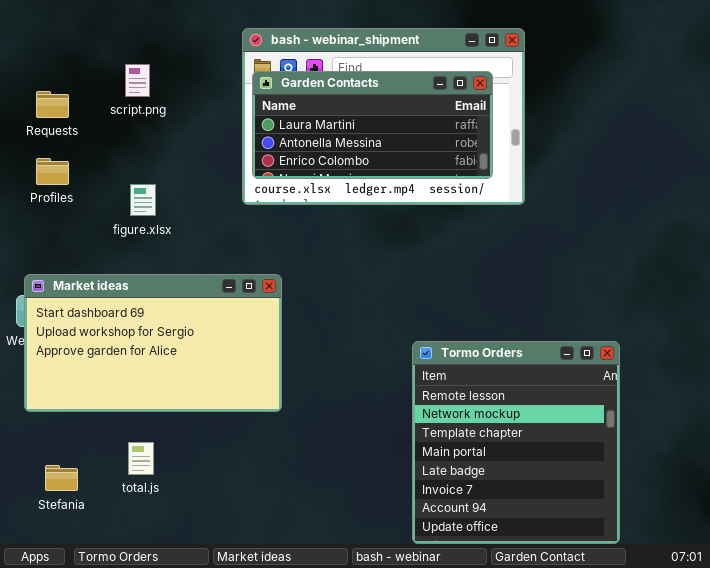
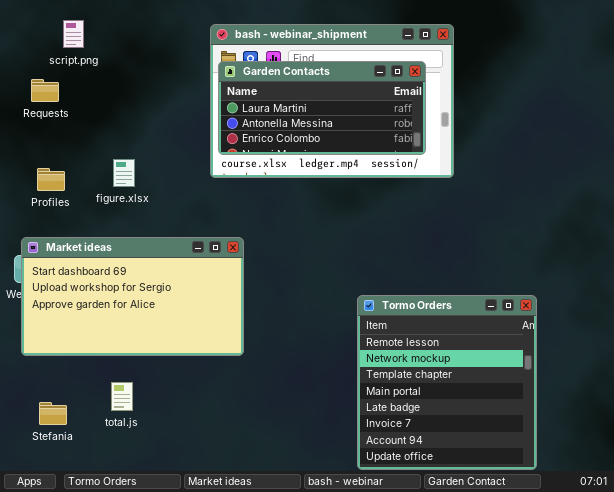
script.png: [125,64,150,97] -> [63,20,84,48], moved
Profiles: [36,158,69,185] -> [37,168,65,191], moved

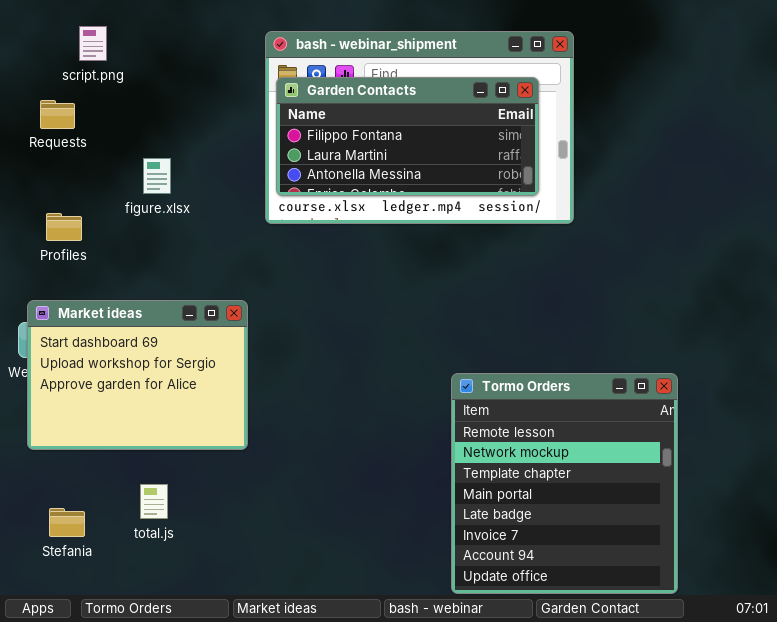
Garden Contacts: [218,61,426,155] -> [276,77,539,196], scrolled up 1 row
figure.xlsx: [113,159,135,187] -> [143,158,171,194], moved
Market ideas: [21,237,244,356] -> [27,300,248,450], resized

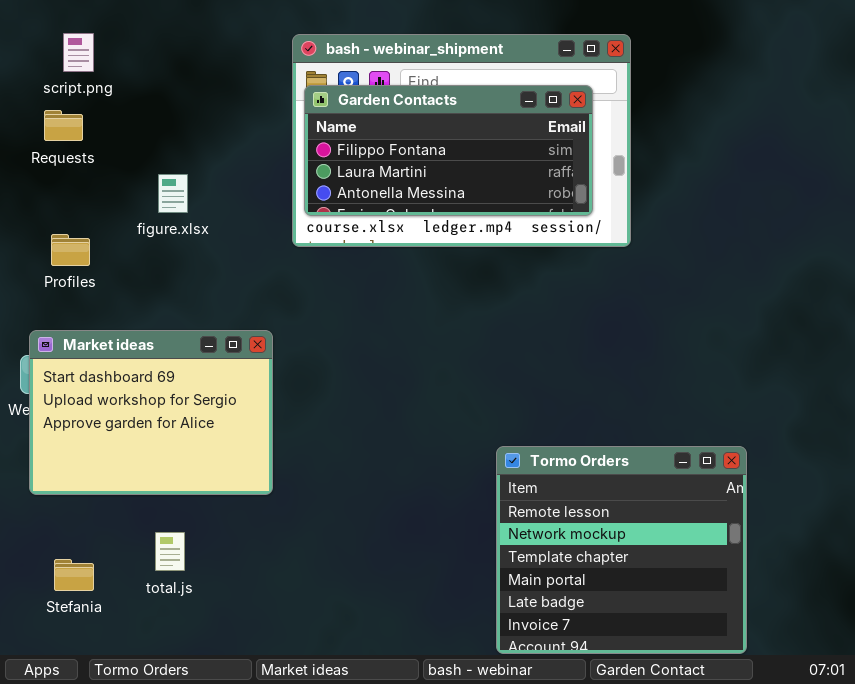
script.png: [79,26,107,61] -> [63,33,94,72], moved
Tormo Orders: [451,373,678,594] -> [496,446,747,654], resized

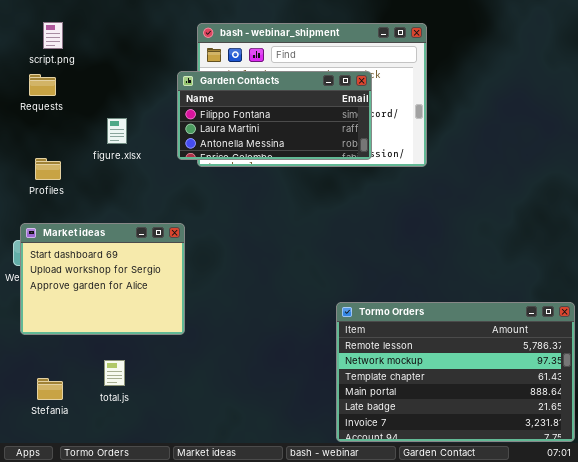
Garden Contacts: [304,85,593,216] -> [177,71,372,160], moved
Tormo Orders: [496,446,747,654] -> [336,302,575,442], resized

